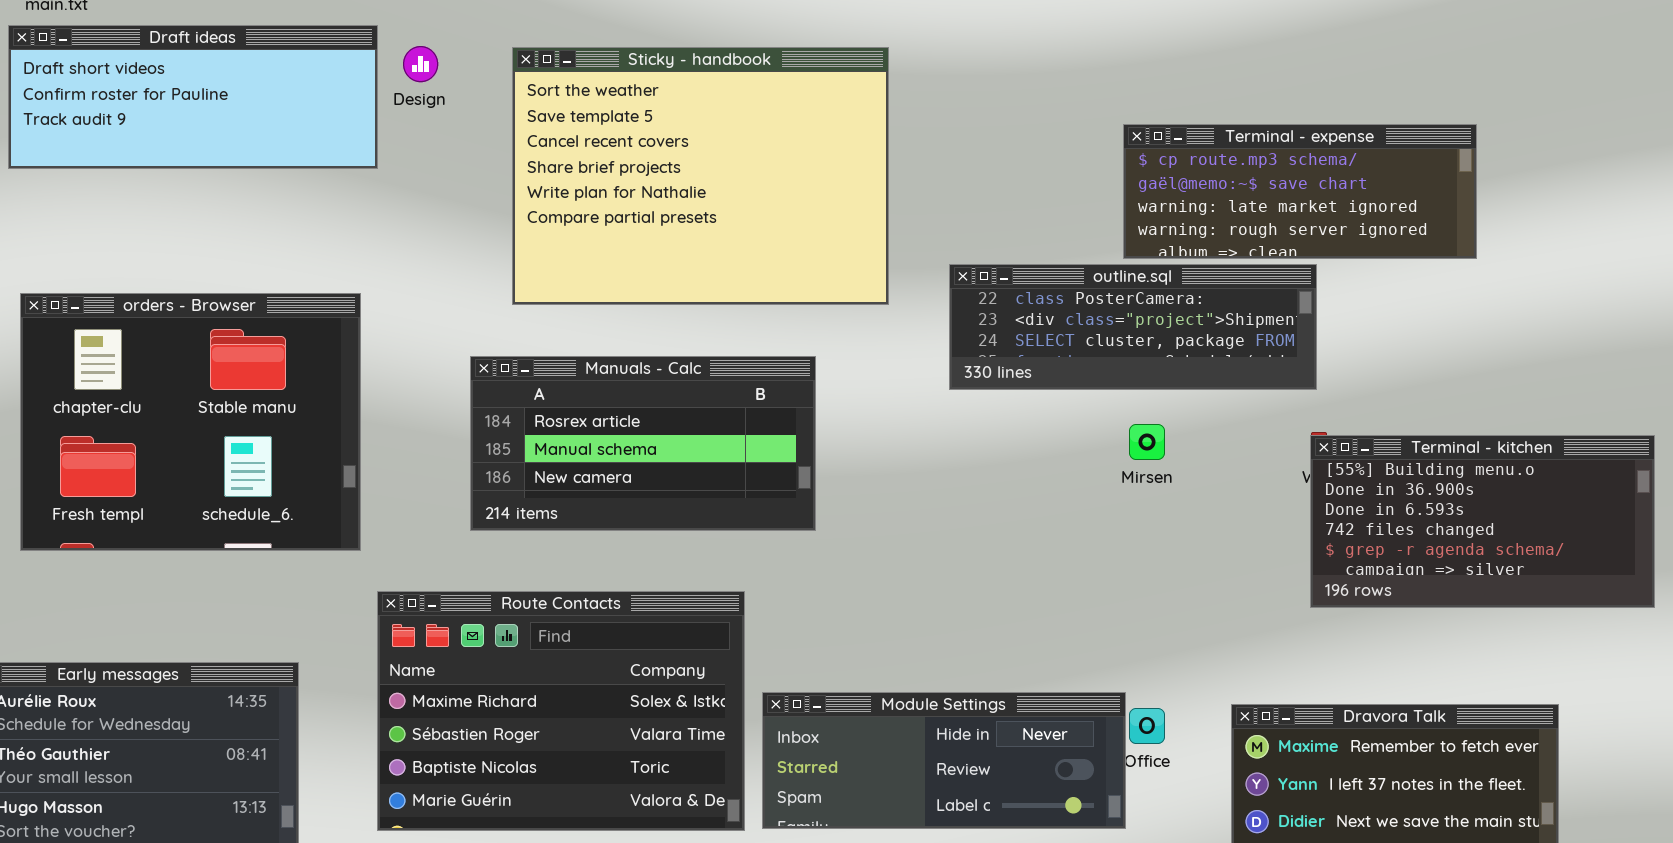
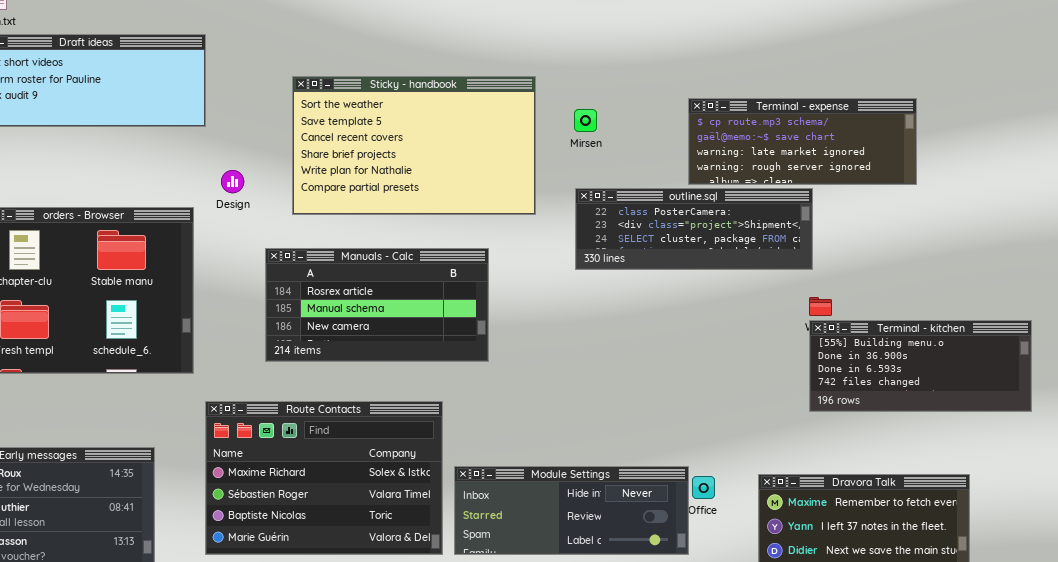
Design: [403,46,438,82] -> [221,170,244,193], moved
Sticky - handbook: [512,47,889,305] -> [292,76,536,215], resized
Mirsen: [1129,424,1165,460] -> [574,109,597,132], moved
Terminal - kitchen: [1310,435,1655,608] -> [809,320,1032,412], resized

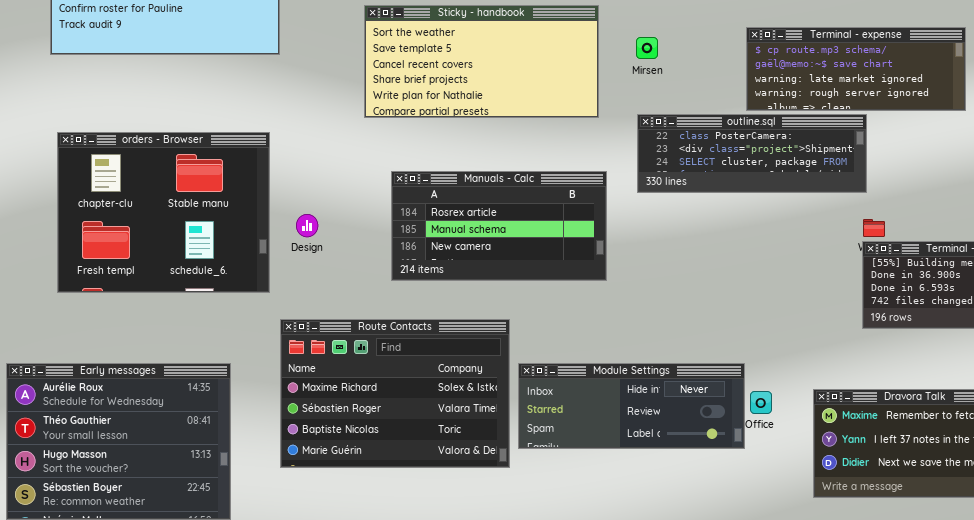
Sticky - handbook: [292,76,536,215] -> [364,5,599,118], resized
Design: [221,170,244,193] -> [296,214,318,237], moved
Manuals - Calc: [265,248,489,362] -> [391,171,607,281], moved
Module Settings: [454,466,689,555] -> [518,363,745,449], moved

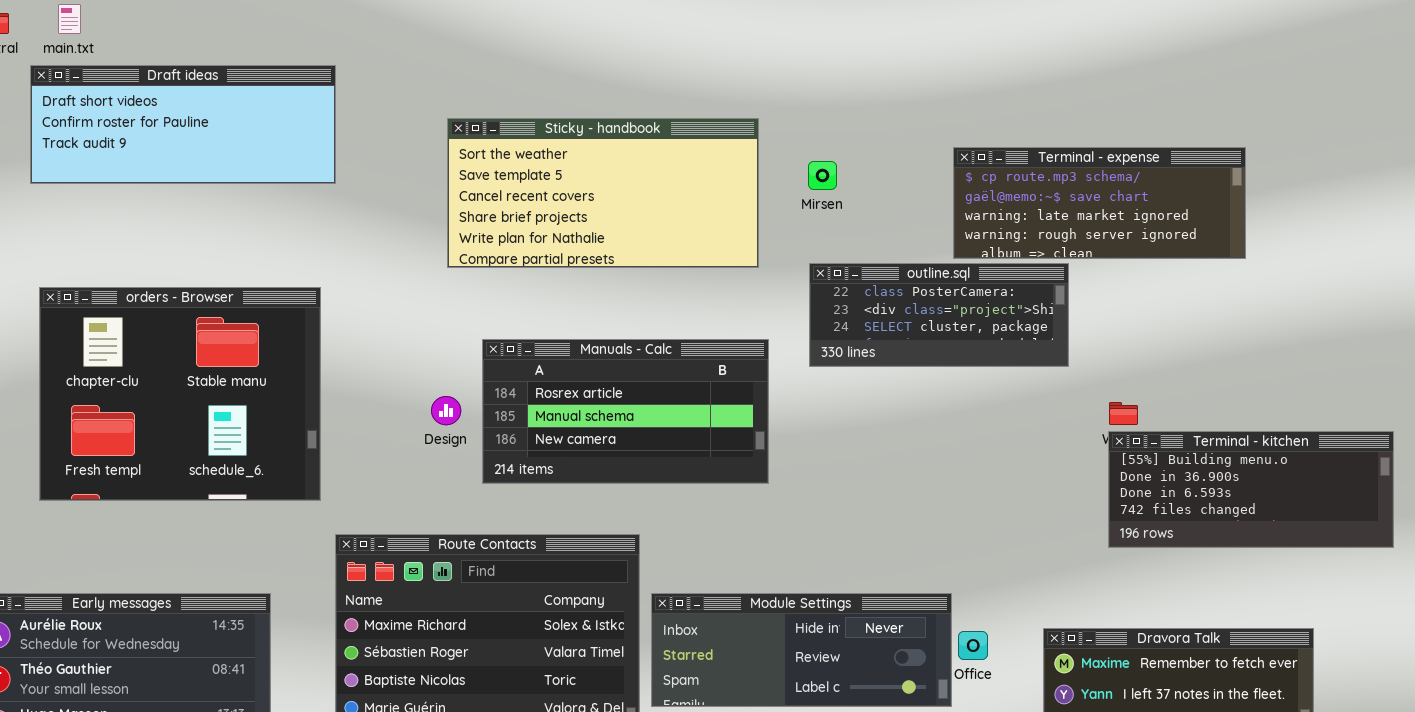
outline.sql: [637,114,867,193] -> [809,263,1069,367], resized
Design: [296,214,318,237] -> [431,396,461,425], moved

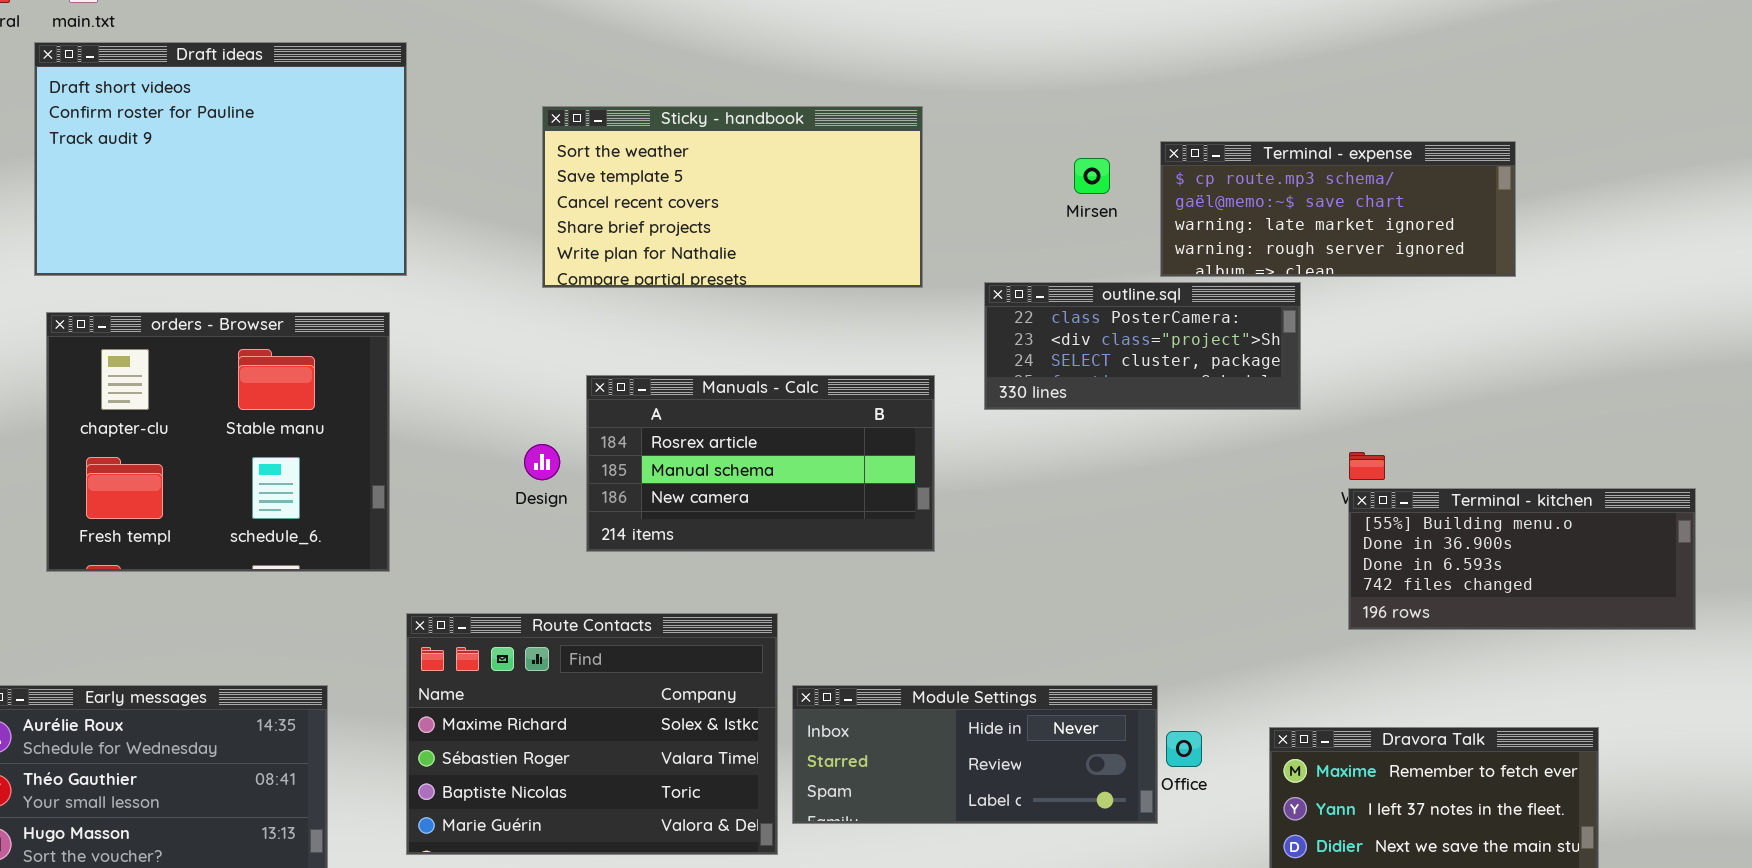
Draft ideas: [30,65,336,184] -> [34,42,407,276], resized
Mirsen: [808,161,837,190] -> [1074,158,1110,194], moved

